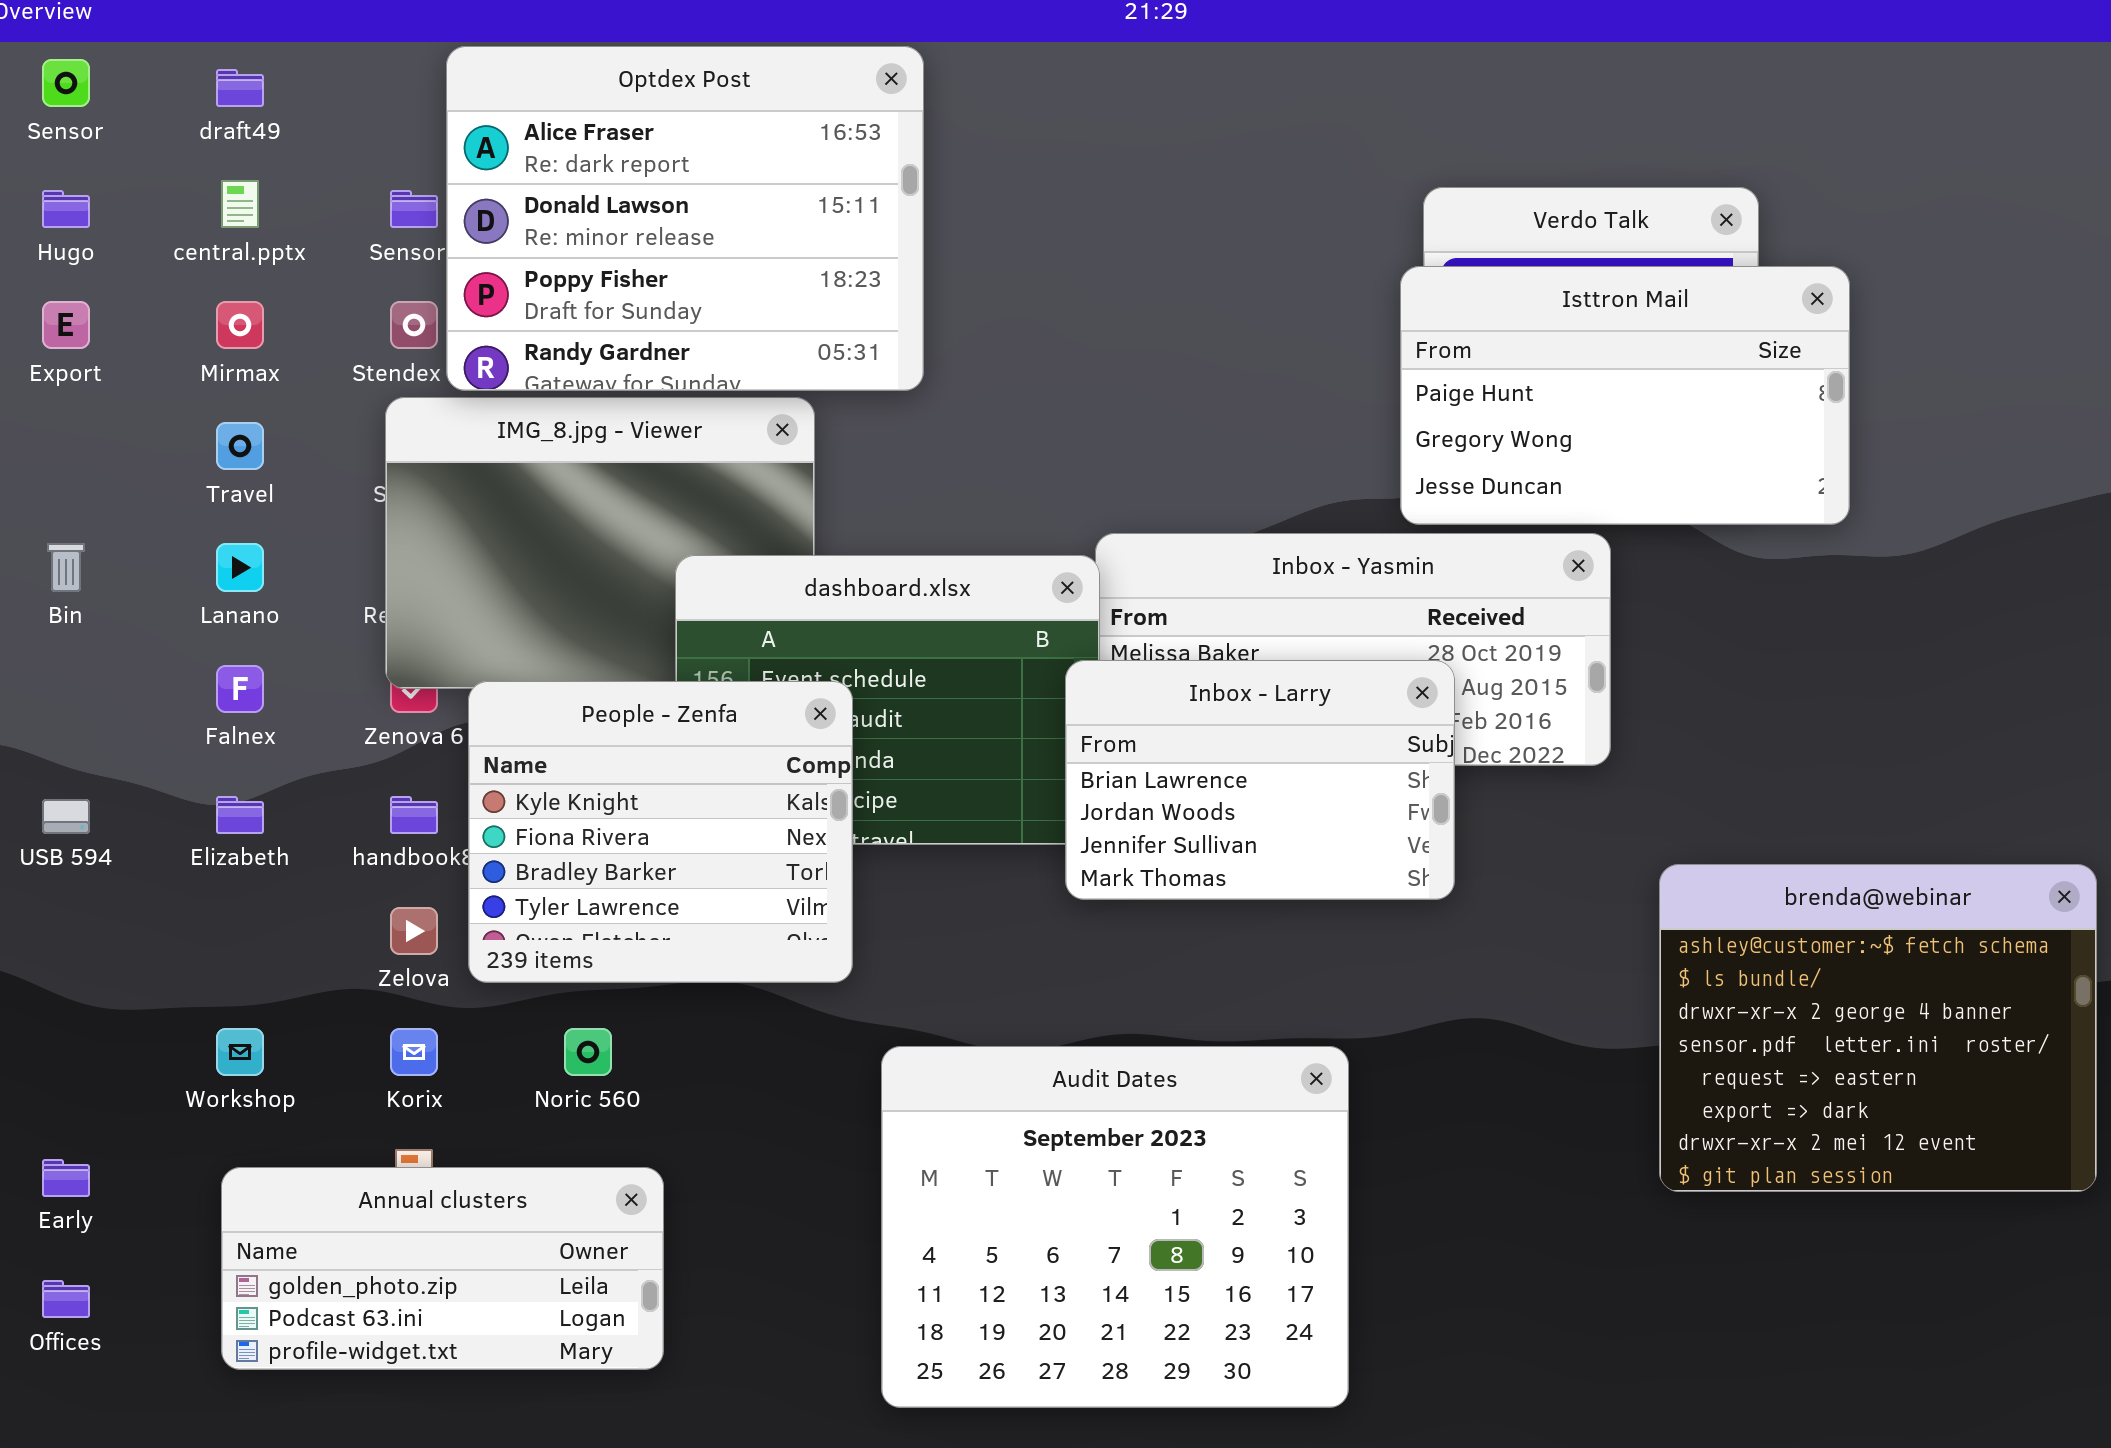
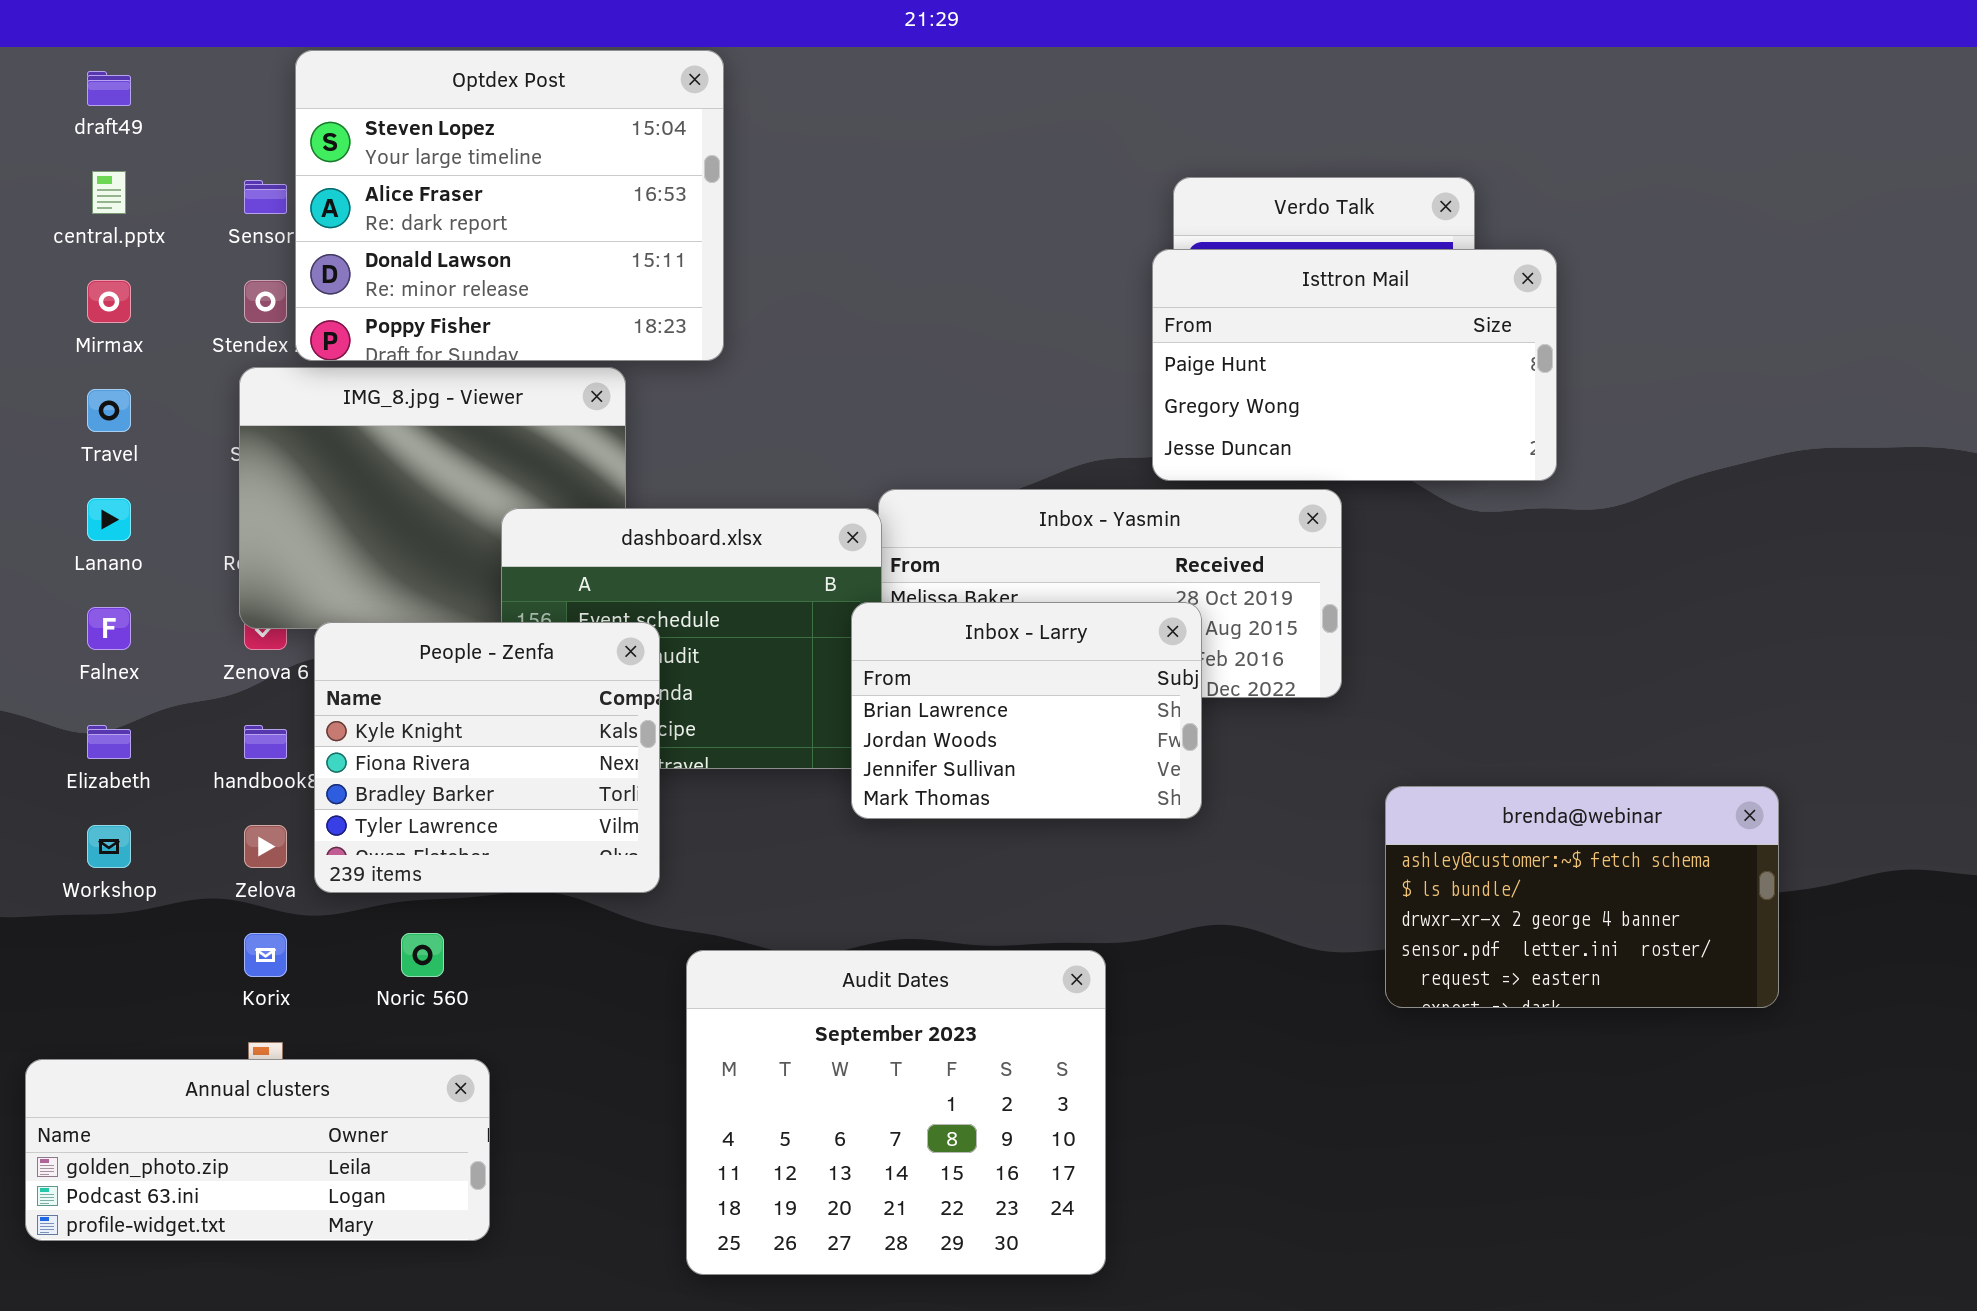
Optdex Post: [446,46,924,391] -> [295,50,724,361], scrolled up 1 row
brenda@webinar: [1659,864,2097,1192] -> [1385,786,1779,1008], resized
Workshop: [216,1028,264,1076] -> [87,825,131,868], moved
Annual clusters: [221,1167,664,1370] -> [25,1059,490,1241], resized

